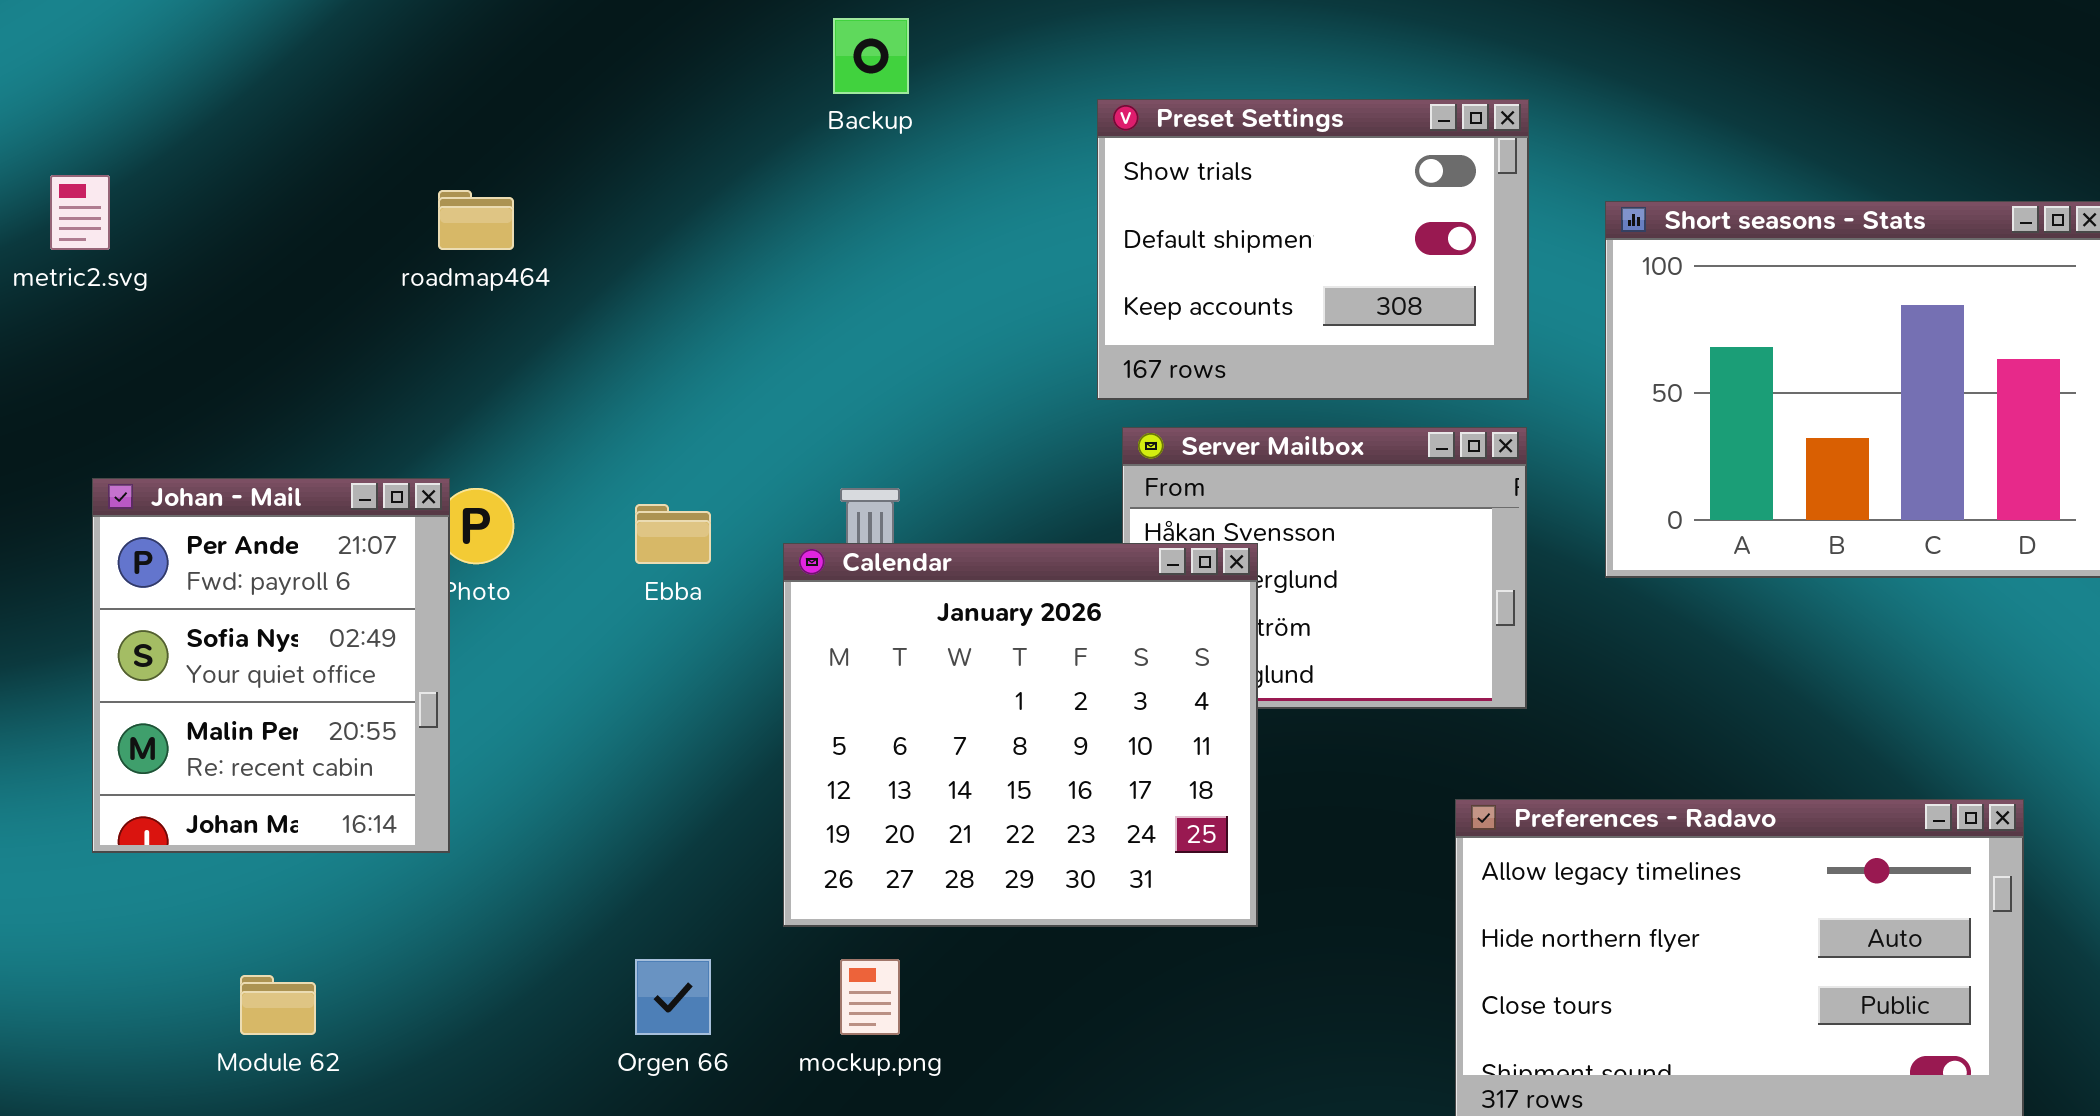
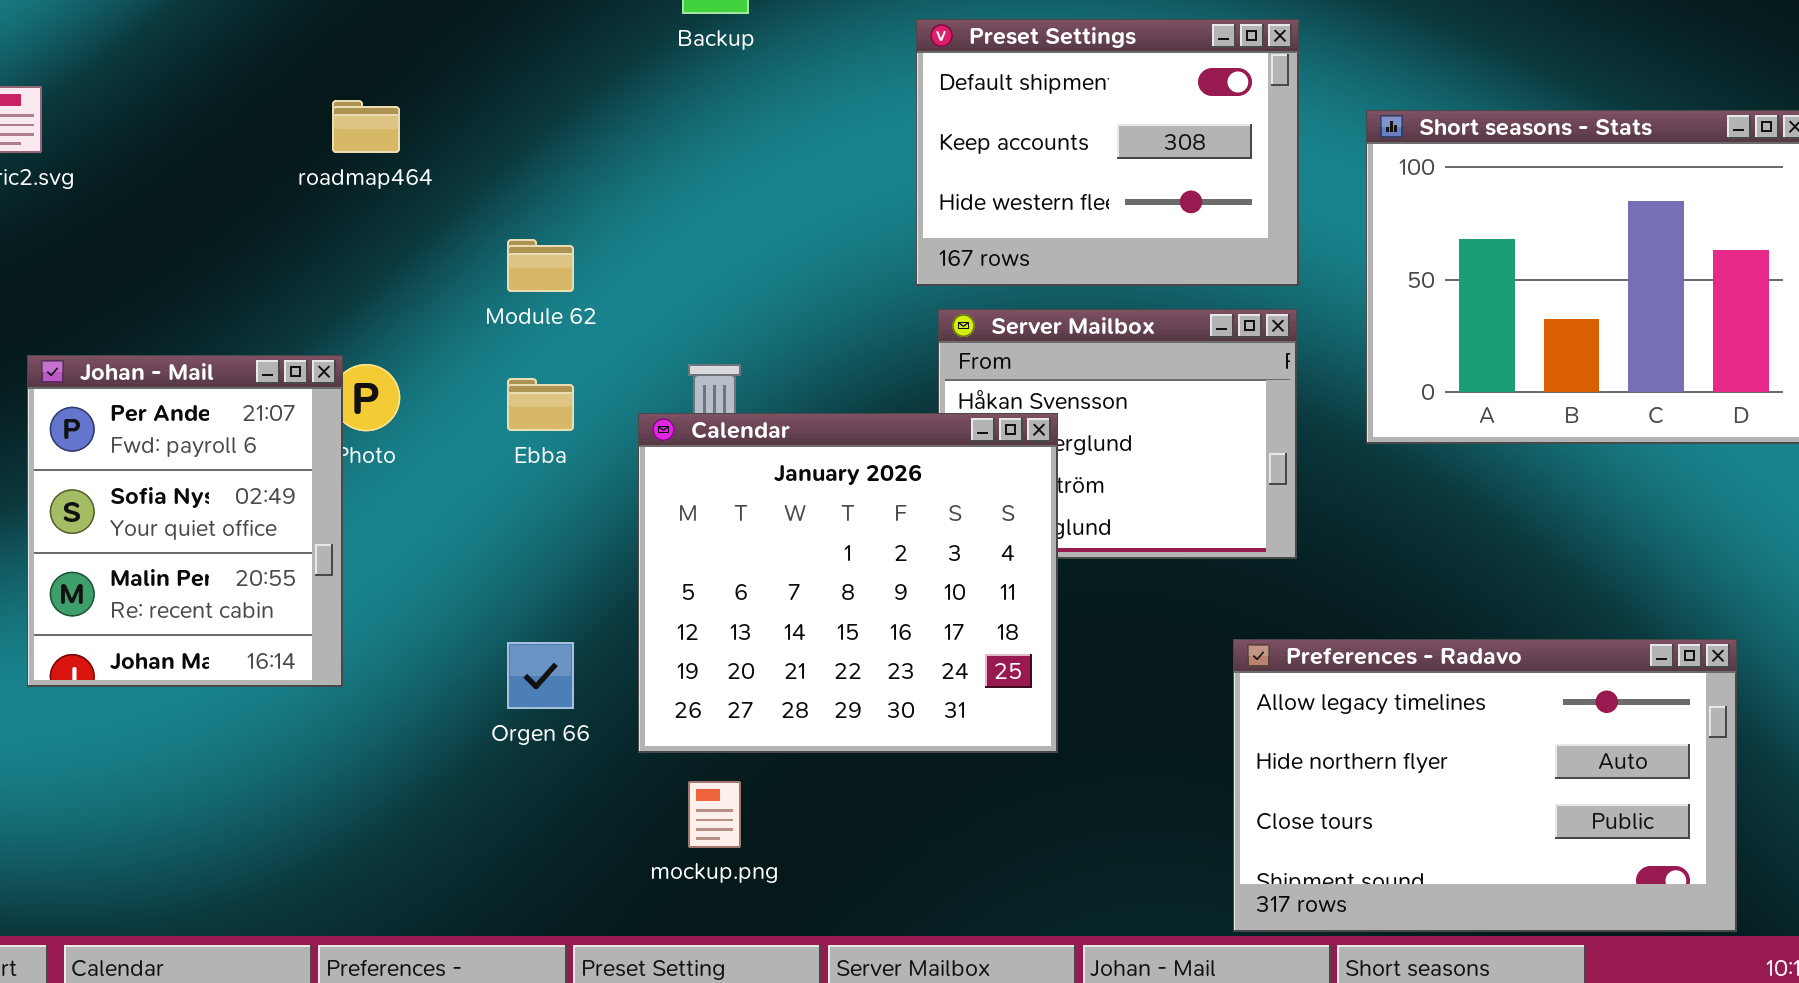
Preset Settings: [1097,99,1529,400] -> [916,19,1299,286], scrolled down 1 row
Orgen 66: [635,959,711,1035] -> [507,642,574,709], moved
Module 62: [240,975,316,1035] -> [507,239,574,292], moved

